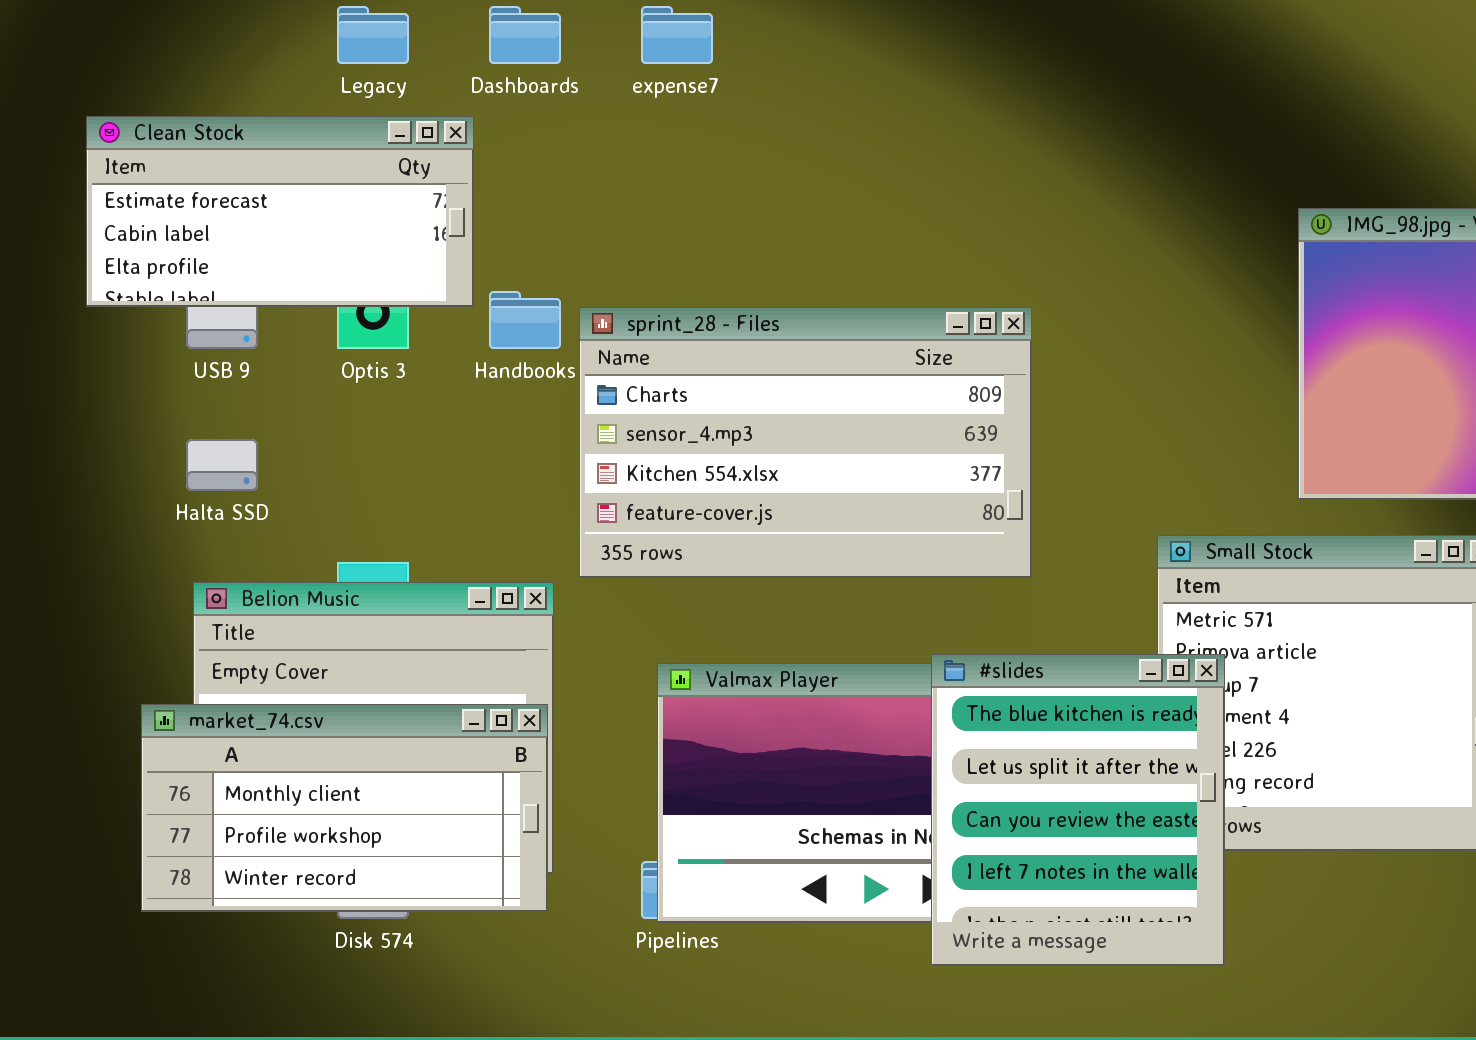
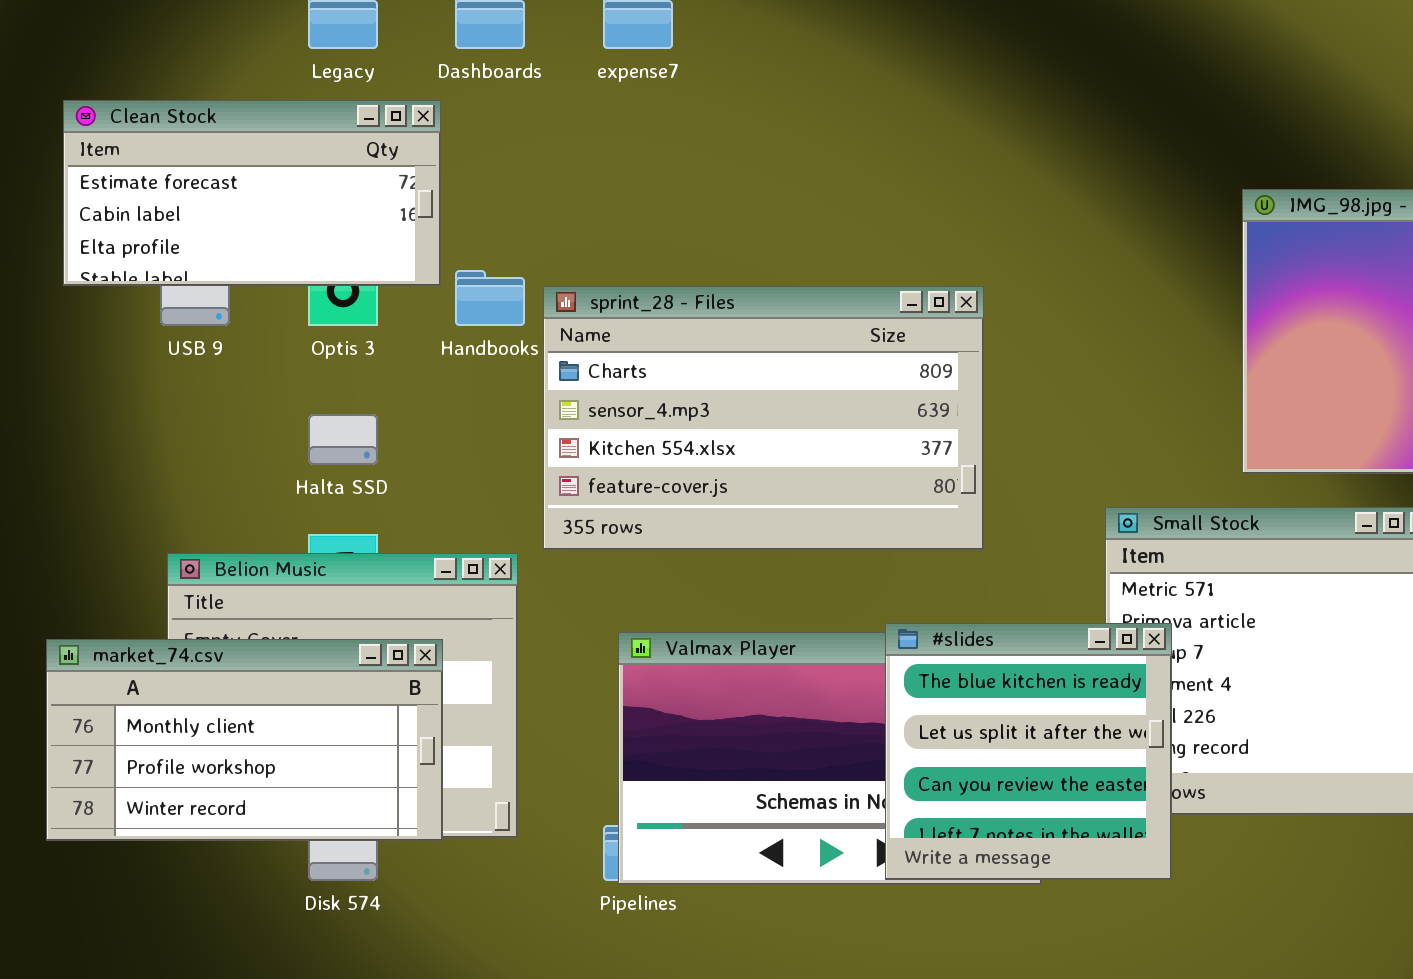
Halta SSD: [186,439,258,491] -> [308,414,378,465], moved
#slides: [931,654,1225,966] -> [885,623,1172,880], resized
market_74.csv: [141,704,548,912] -> [46,639,443,841], moved

